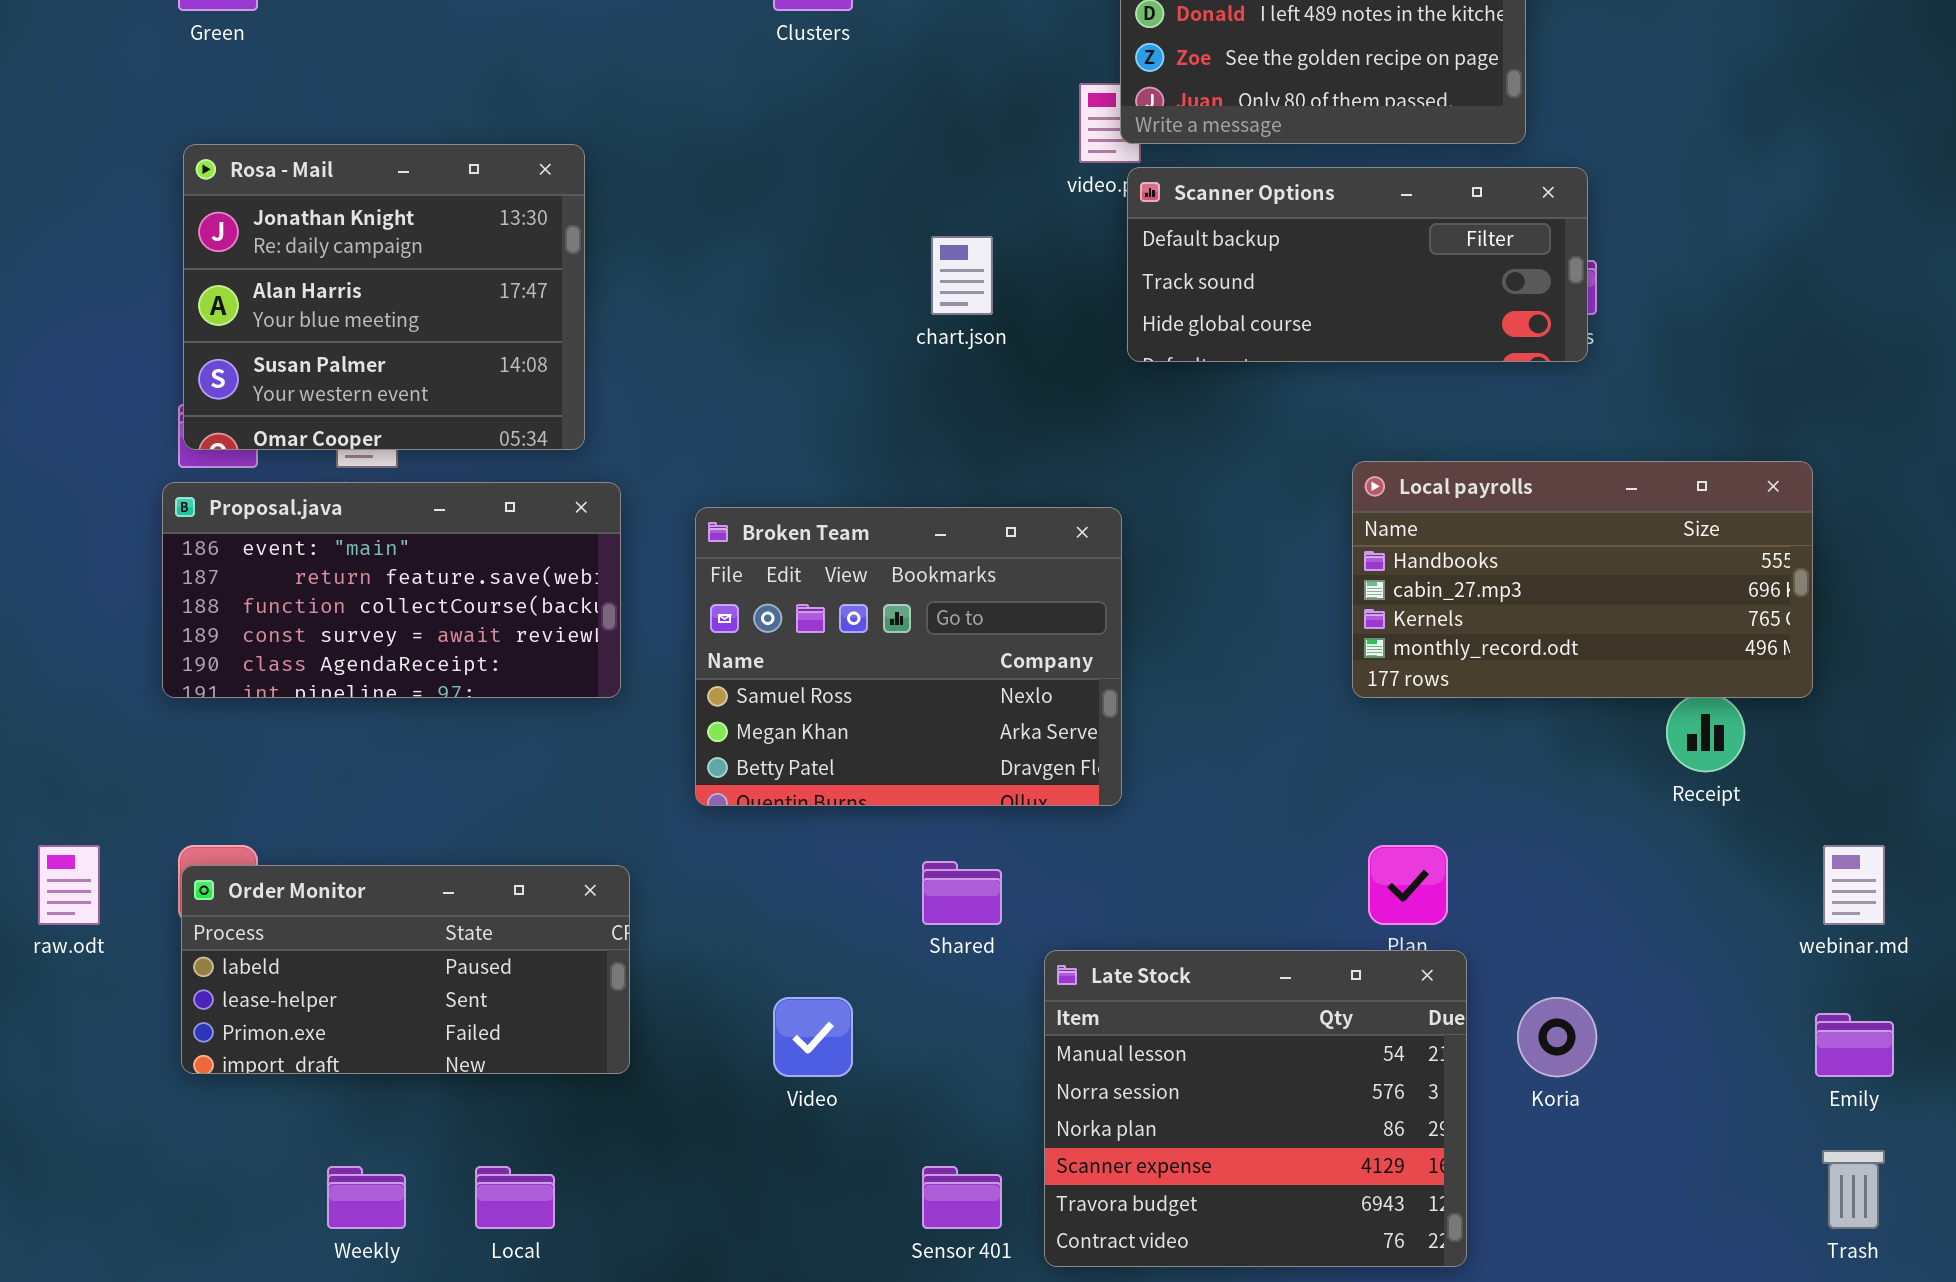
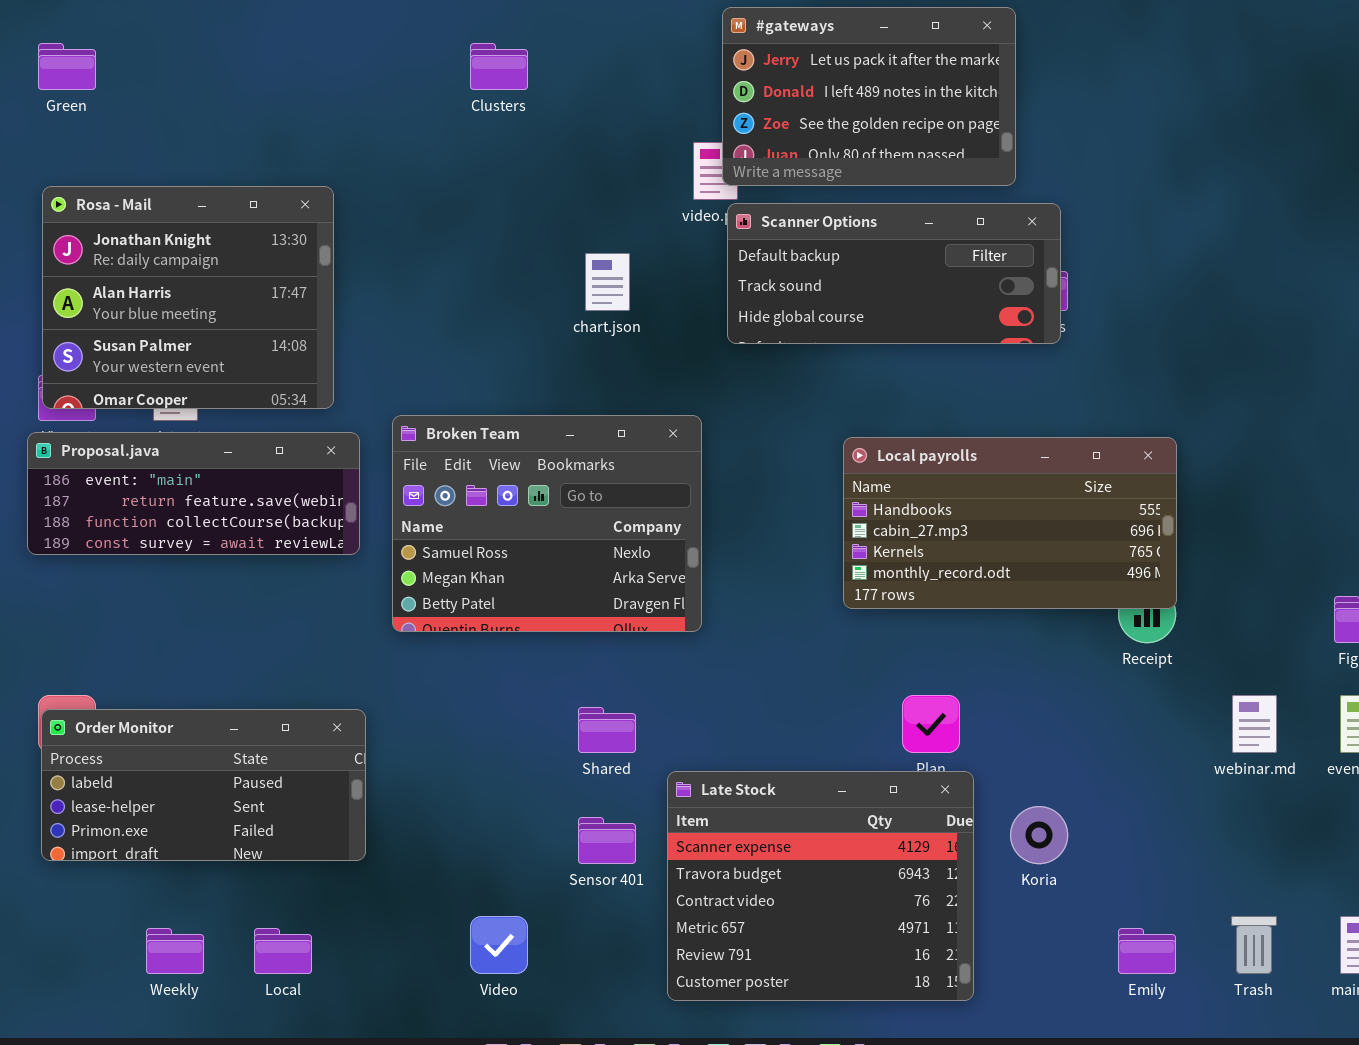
Local payrolls: [1352,461,1813,698] -> [843,437,1177,609], moved
Proposal.java: [162,482,621,698] -> [27,432,360,555], resized
Broken Team: [695,507,1122,806] -> [392,415,702,632], moved
Late Stock: [1044,950,1467,1267] -> [667,771,974,1001], scrolled down 3 rows
Video: [773,997,853,1077] -> [470,916,528,974], moved
Emily: [1815,1013,1894,1077] -> [1118,928,1176,974], moved
Sensor 401: [922,1166,1002,1229] -> [578,817,636,864], moved

